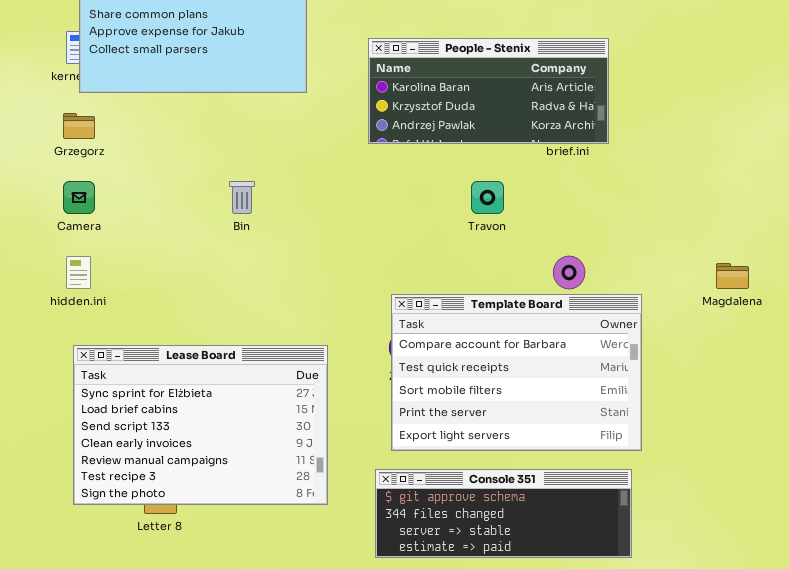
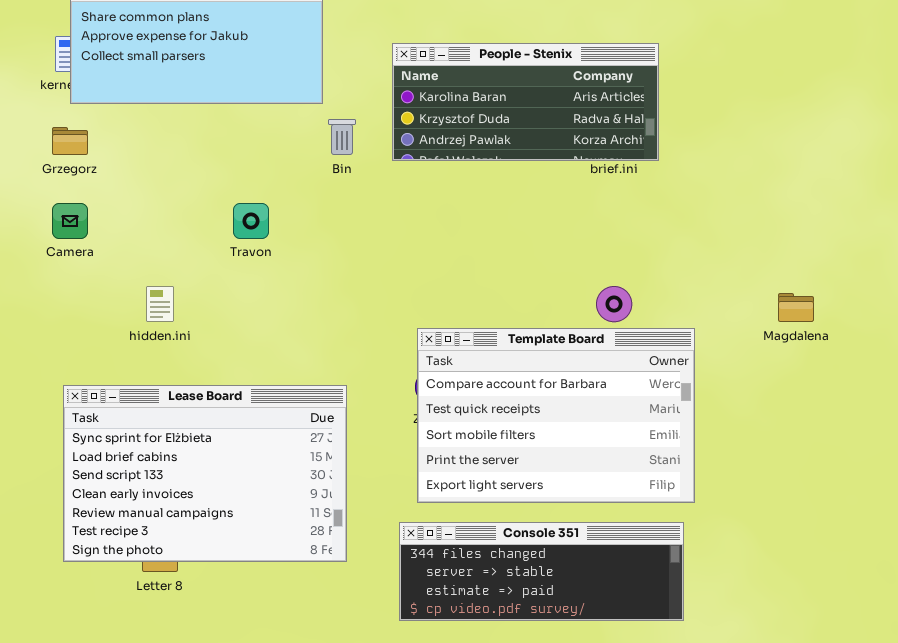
Bin: [229,181,255,214] -> [328,119,356,155], moved
Travon: [471,181,504,214] -> [233,203,269,239], moved
hidden.ini: [66,256,91,289] -> [146,286,174,322], moved
Console 351: [375,469,632,558] -> [399,522,684,621], scrolled down 1 row

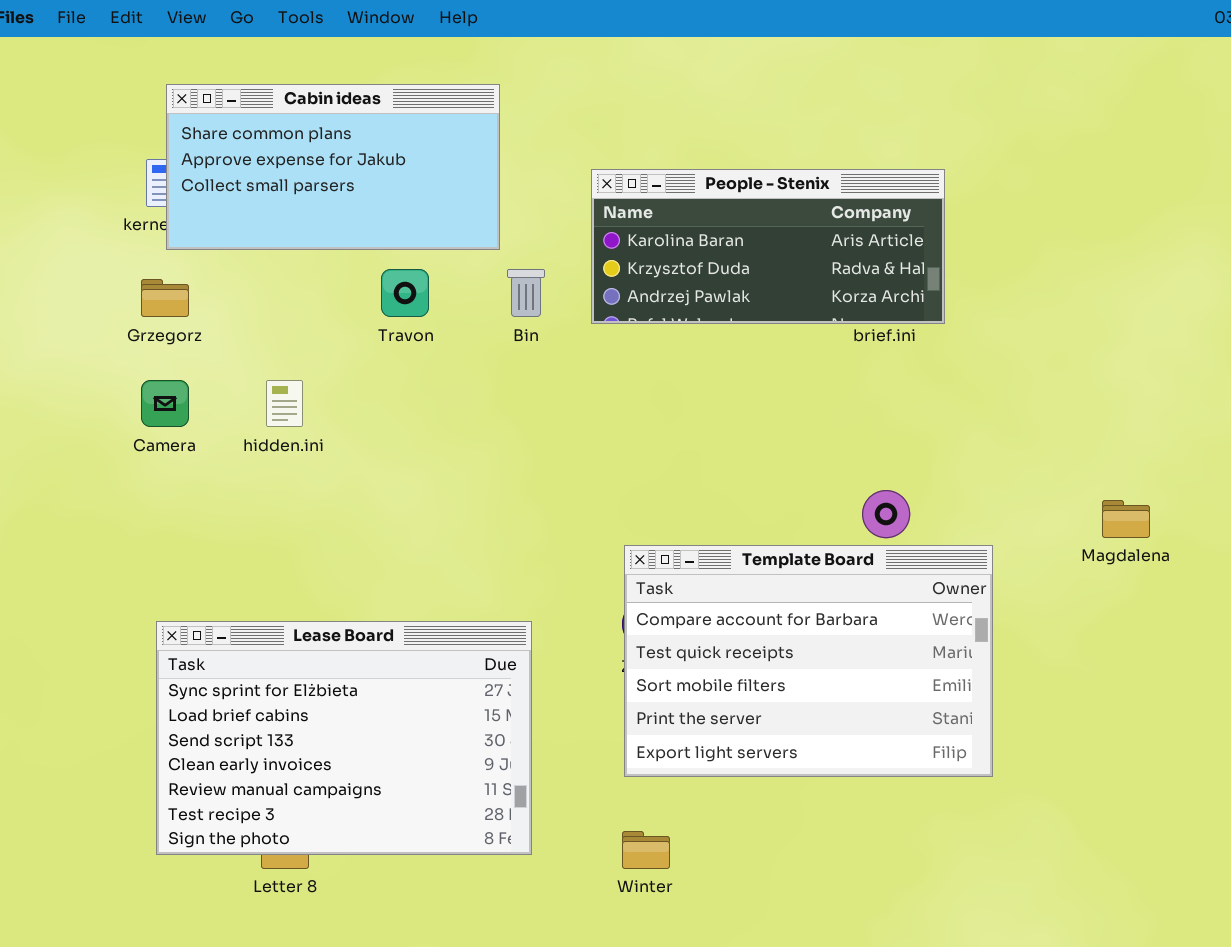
Travon: [233,203,269,239] -> [381,269,429,317], moved
hidden.ini: [146,286,174,322] -> [266,380,303,427], moved
Console 351: [399,522,684,621] -> none, closed

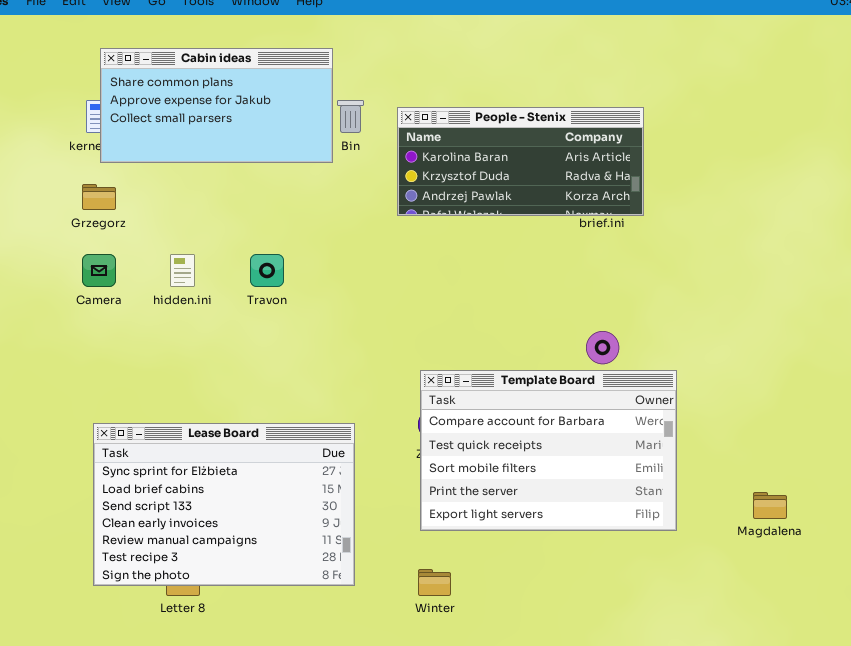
Travon: [381,269,429,317] -> [250,254,284,287], moved
Bin: [507,269,545,317] -> [337,100,364,133], moved
Magdalena: [1102,500,1150,538] -> [753,492,787,519], moved

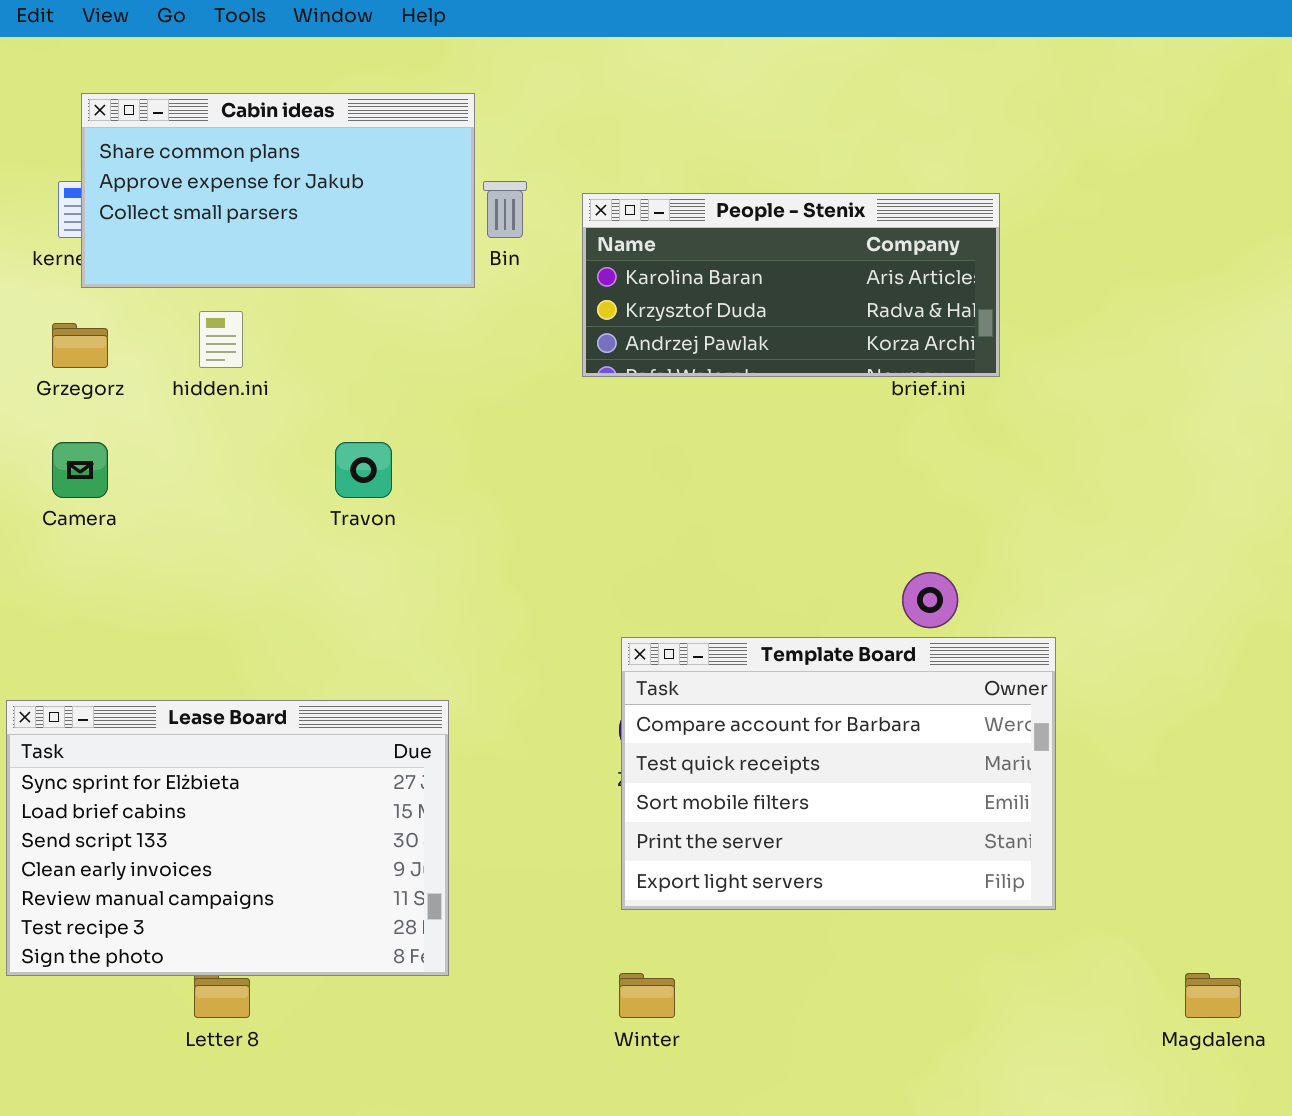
hidden.ini: [170,254,195,287] -> [199,311,243,368], moved
Lease Board: [93,423,355,586] -> [6,700,449,976], moved
Magdalena: [753,492,787,519] -> [1185,973,1241,1018], moved

